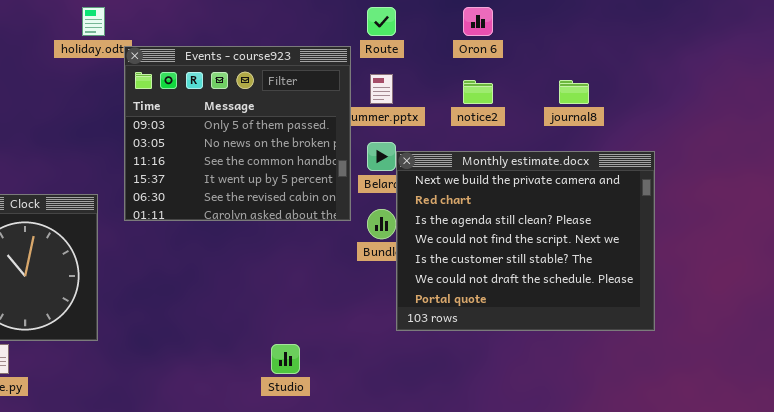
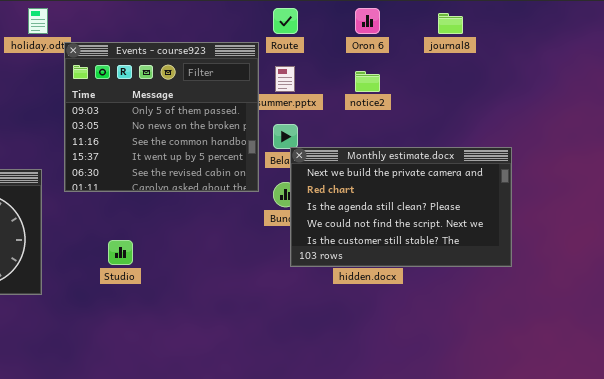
journal8: [559,80,589,104] -> [438,13,463,34], moved
Monthly estimate.docx: [396,151,655,331] -> [290,147,512,267], moved, resized
Studio: [271,344,300,374] -> [108,240,133,265], moved

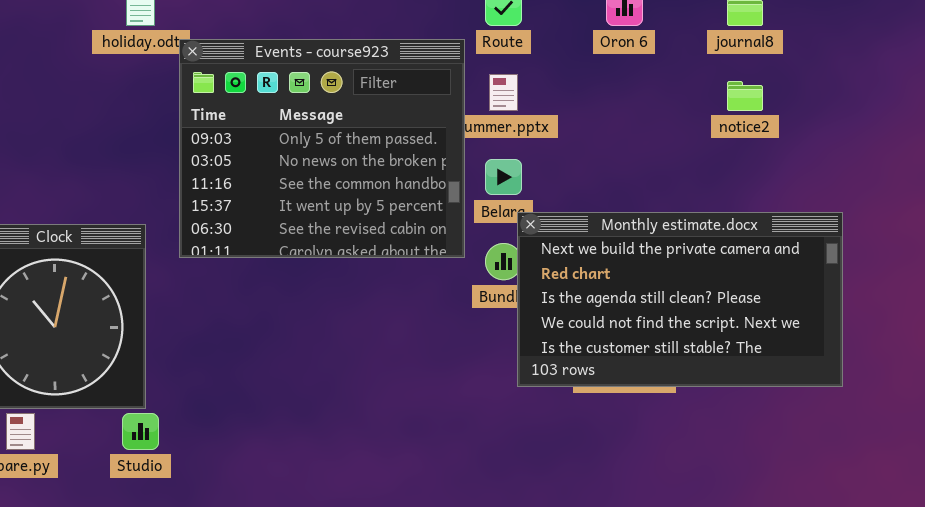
notice2: [355,71,380,92] -> [727,81,763,111], moved
Monthly estimate.docx: [290,147,512,267] -> [517,212,843,387], moved
Studio: [108,240,133,265] -> [122,413,159,450], moved

